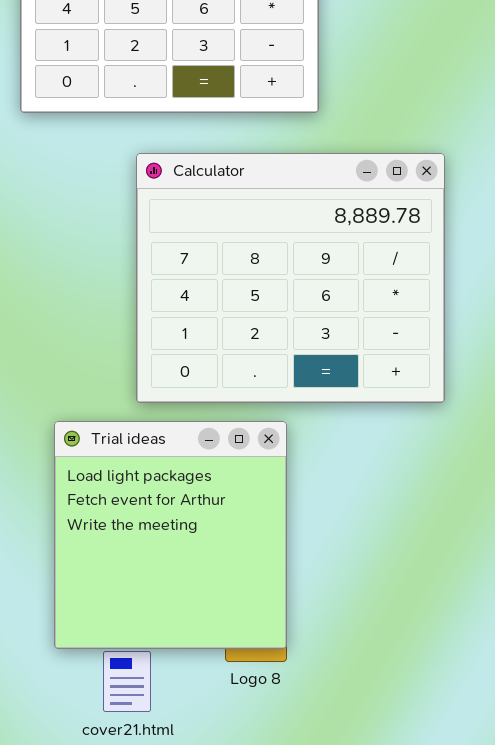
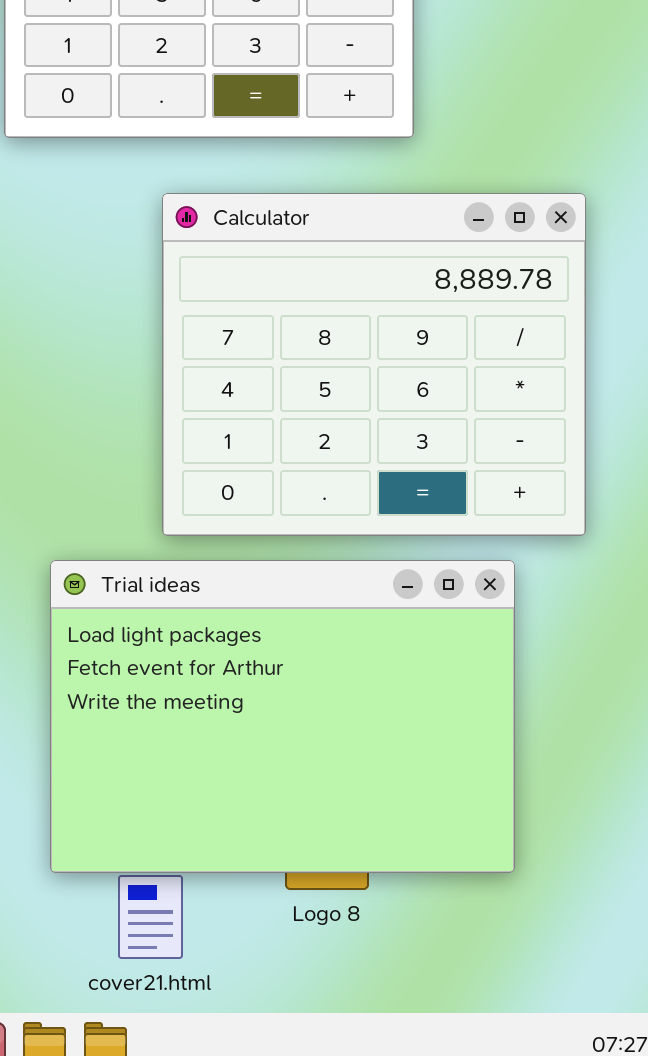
Trial ideas: [54,421,287,649] -> [50,560,515,873], resized

